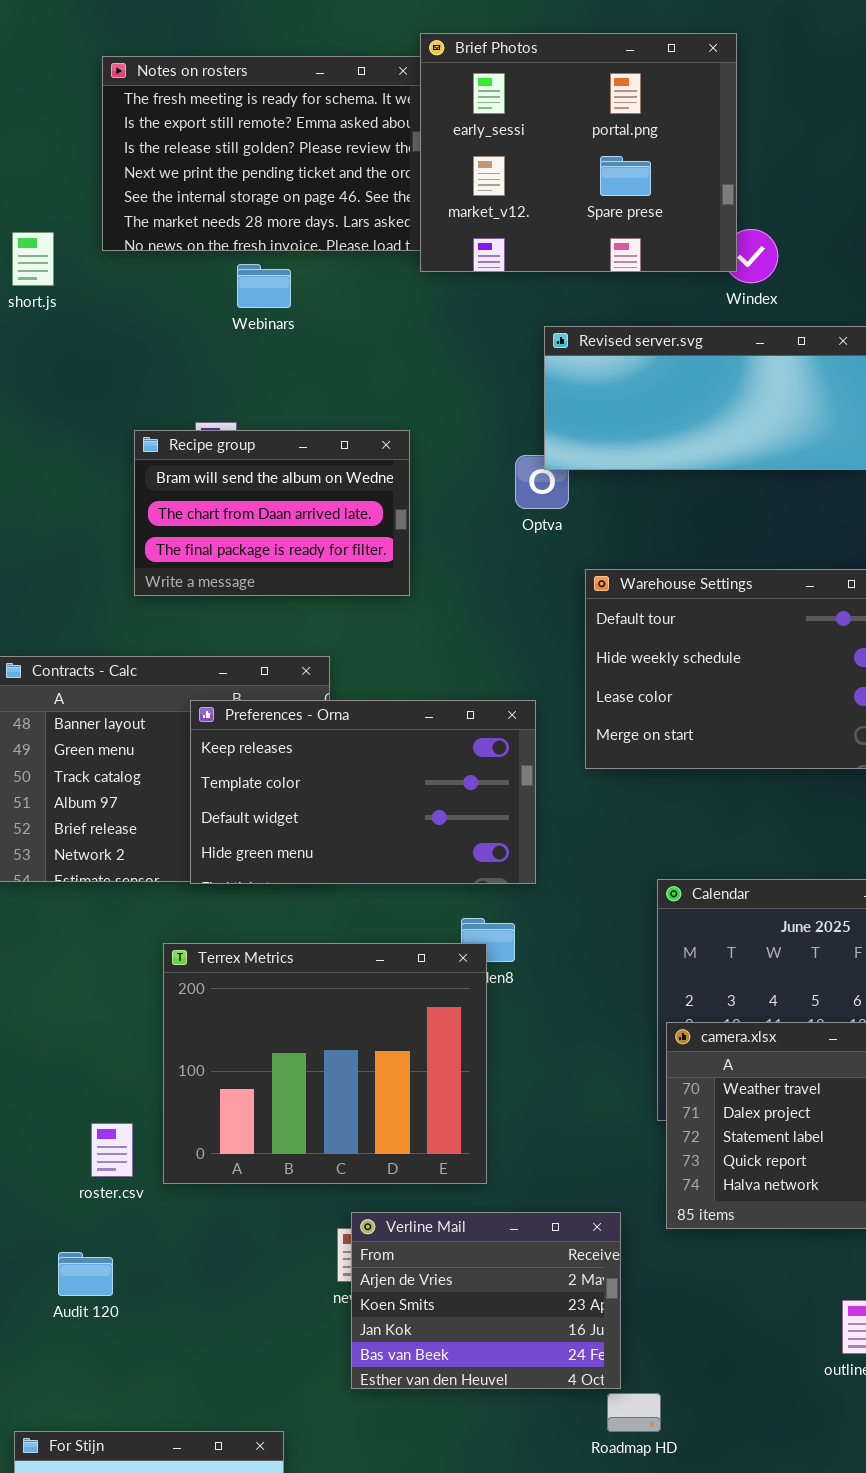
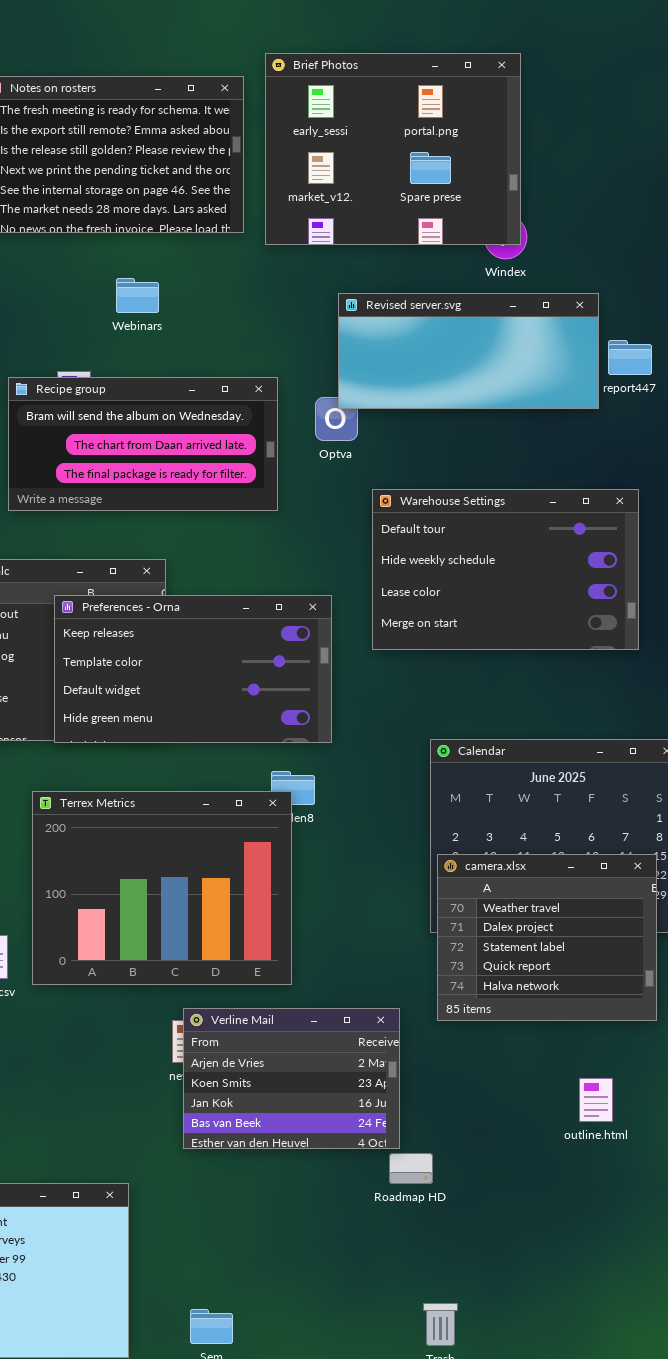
Brief Photos: [420,33,737,272] -> [265,53,521,245], moved
Webinars: [237,264,291,308] -> [116,278,159,313], moved
Recipe group: [134,430,410,596] -> [8,377,278,511], resized

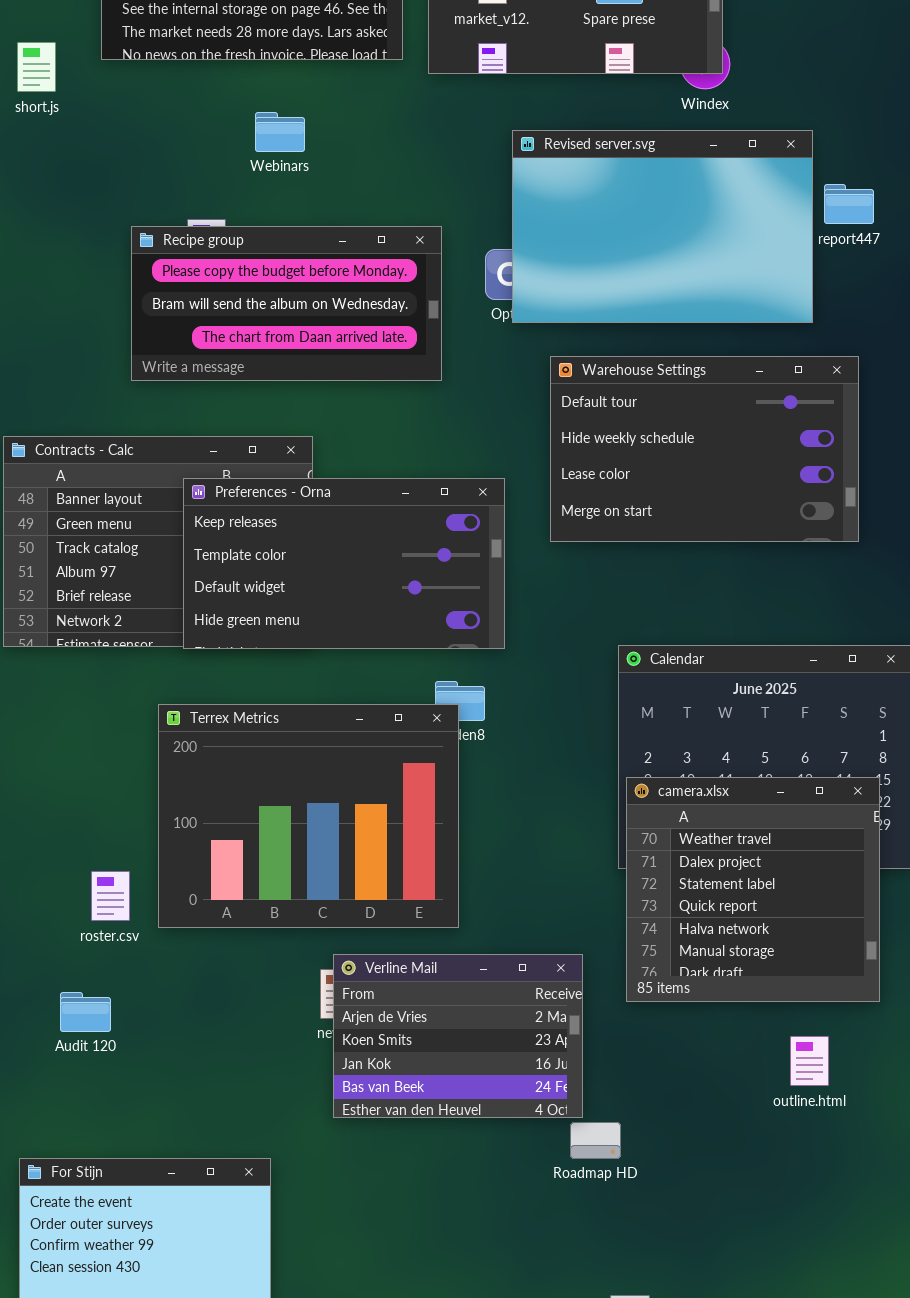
Revised server.svg: [338,293,599,409] -> [512,130,813,323], resized
Recipe group: [8,377,278,511] -> [131,226,442,381], scrolled up 1 row
camera.xlsx: [437,854,657,1021] -> [626,777,880,1002], resized

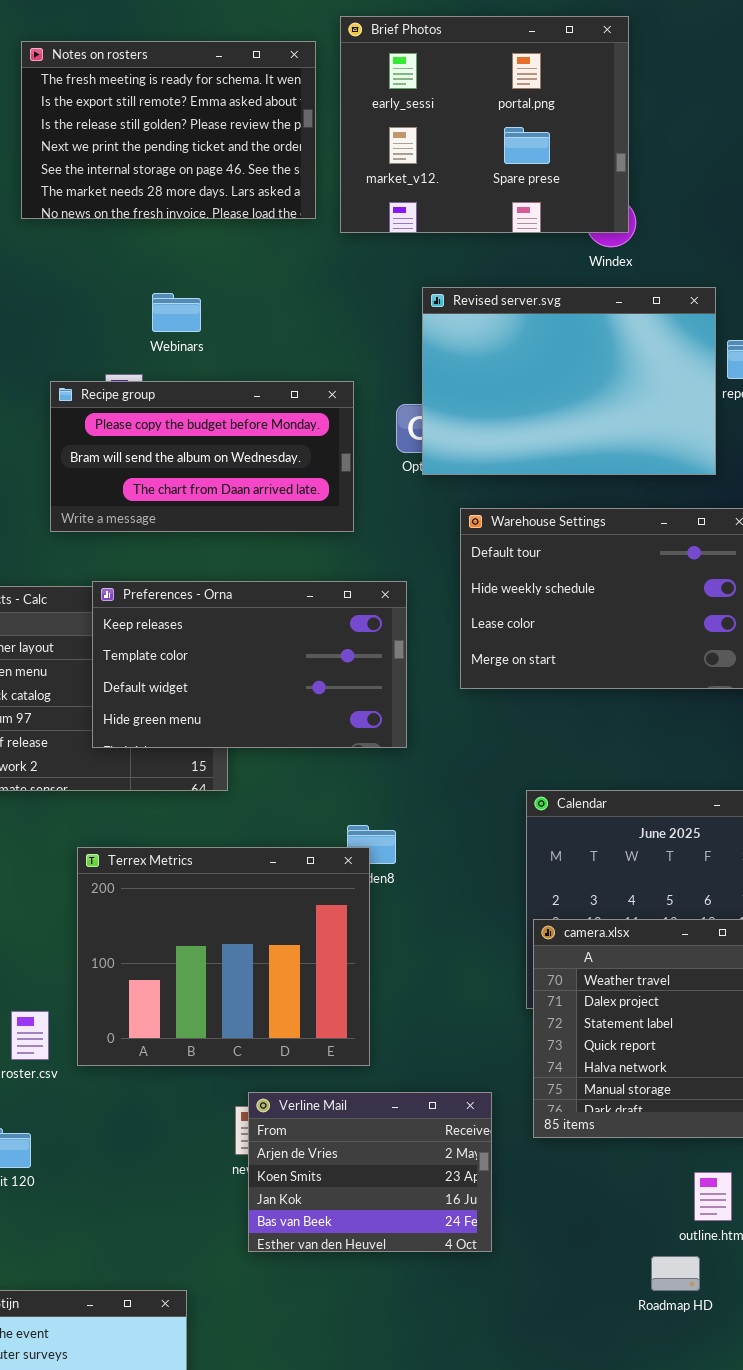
Webinars: [255,112,305,152] -> [152,293,201,332], moved
Preferences - Orna: [183,478,505,649] -> [92,581,407,748], moved
Roadmap HD: [570,1122,621,1159] -> [651,1256,700,1291], moved

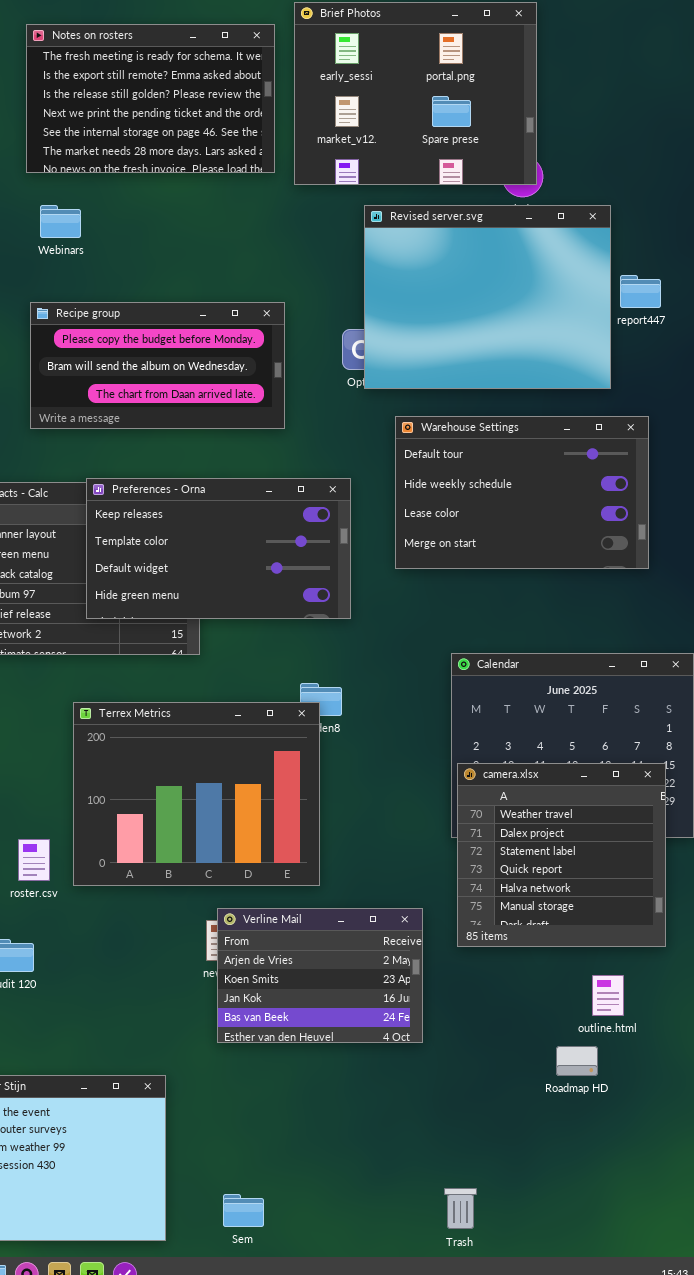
Revised server.svg: [422,287,716,475] -> [364,205,611,389], resized
Webinars: [152,293,201,332] -> [40,205,81,238], moved
Recipe group: [50,381,354,532] -> [30,302,285,429], moved

